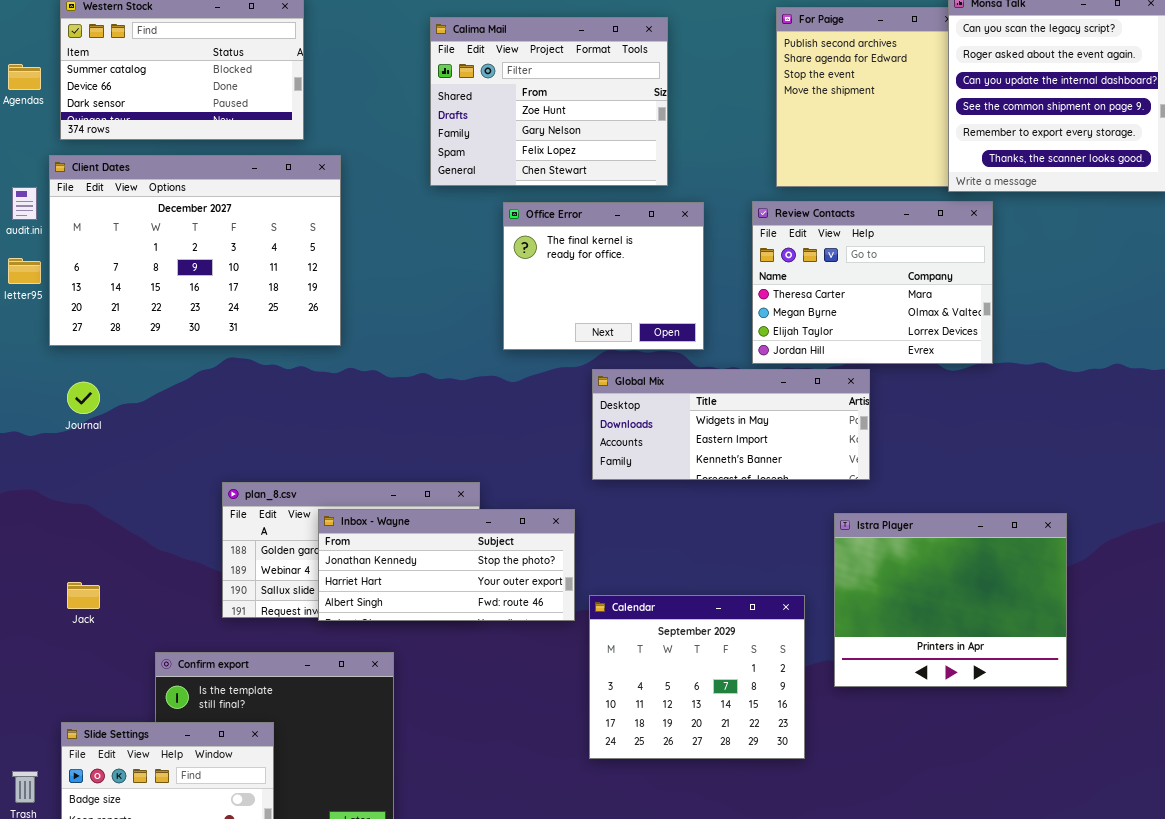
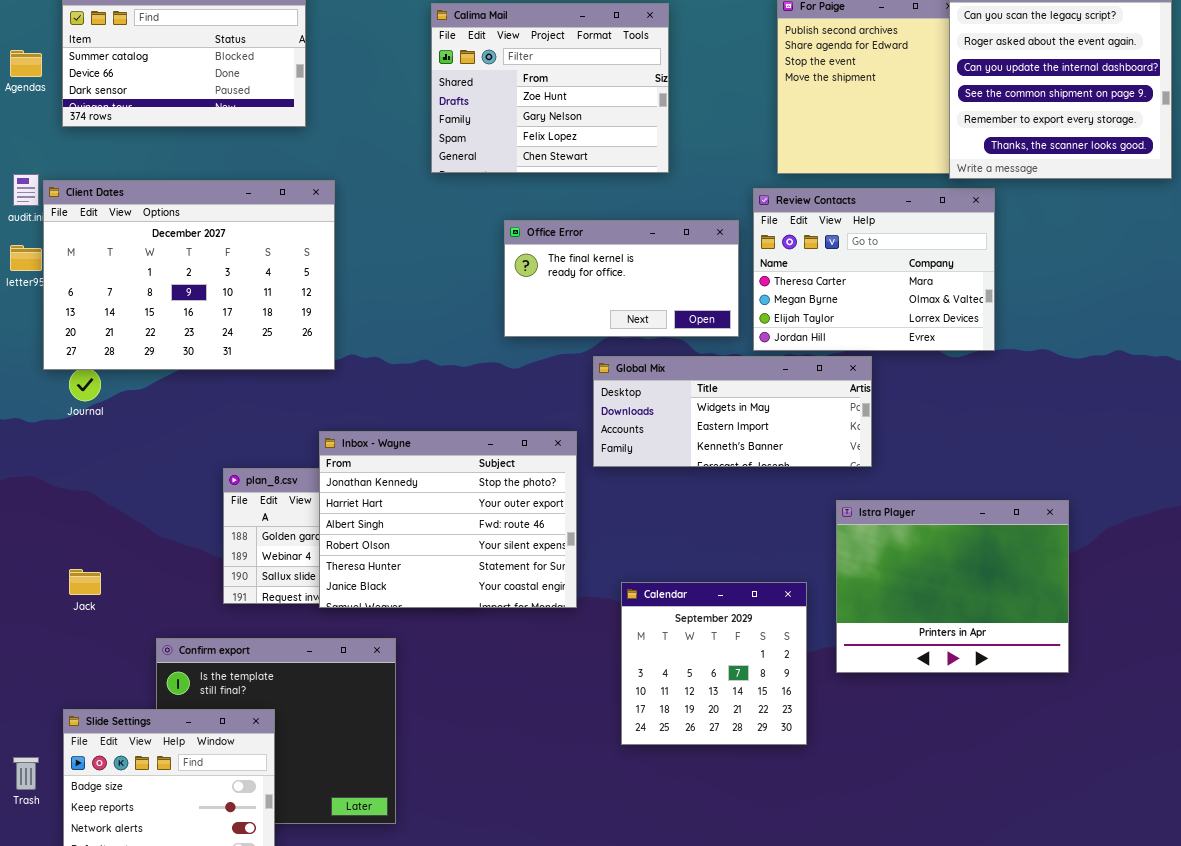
Client Dates: [49,155,341,346] -> [43,180,335,370], moved
Office Error: [503,202,704,350] -> [504,220,739,337], resized
Inbox - Wayne: [318,509,575,621] -> [319,431,577,608], resized
Calendar: [589,595,805,759] -> [621,582,807,745], resized

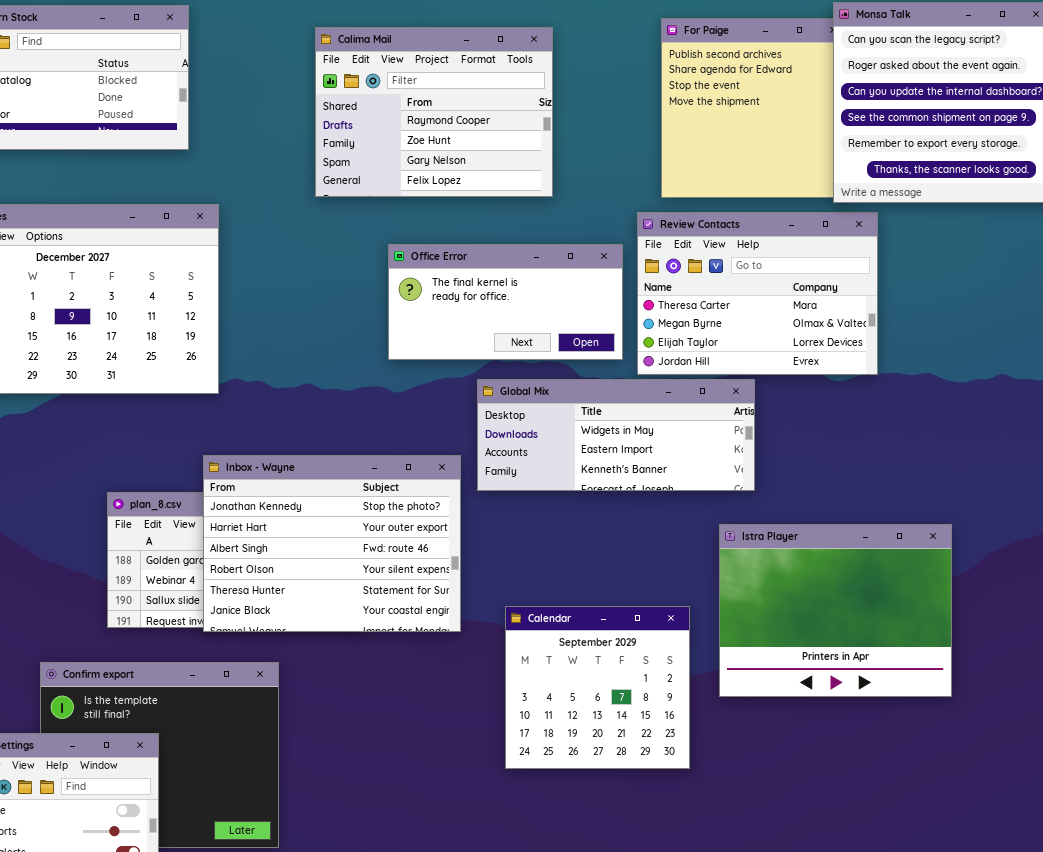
Calima Mail: [431,3,669,173] -> [315,27,553,197], scrolled up 1 row

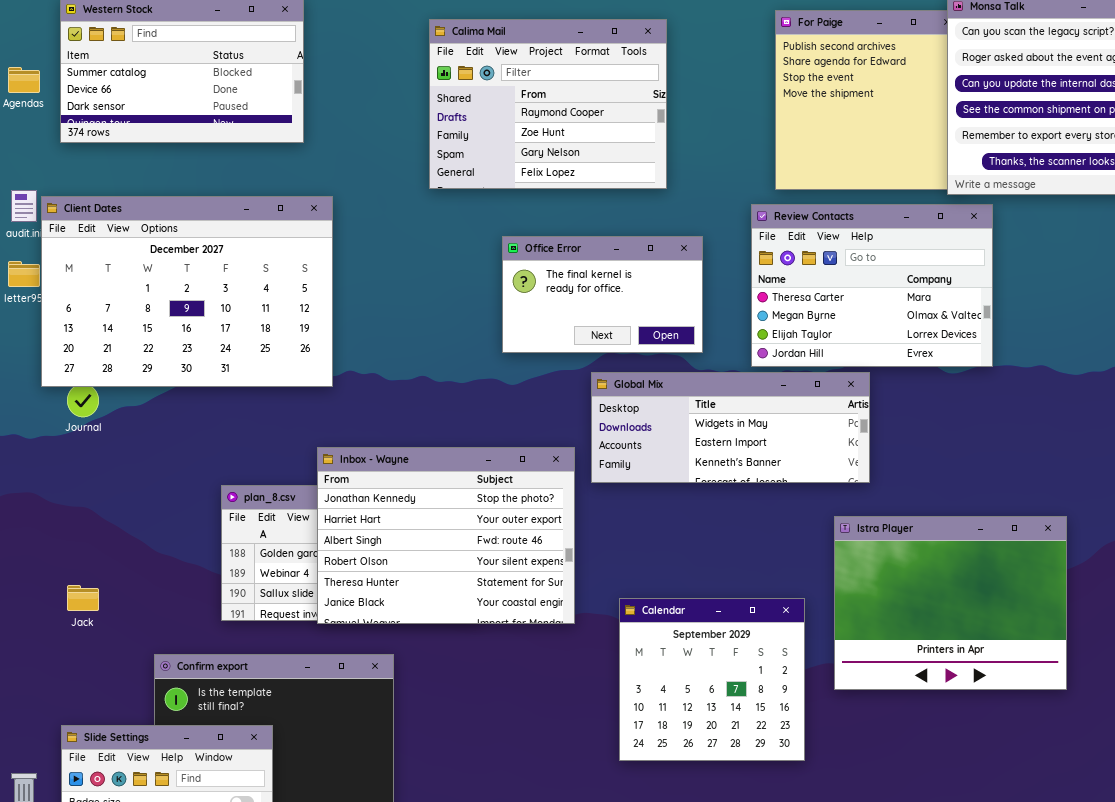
Office Error: [388,244,623,360] -> [502,236,703,353], resized

